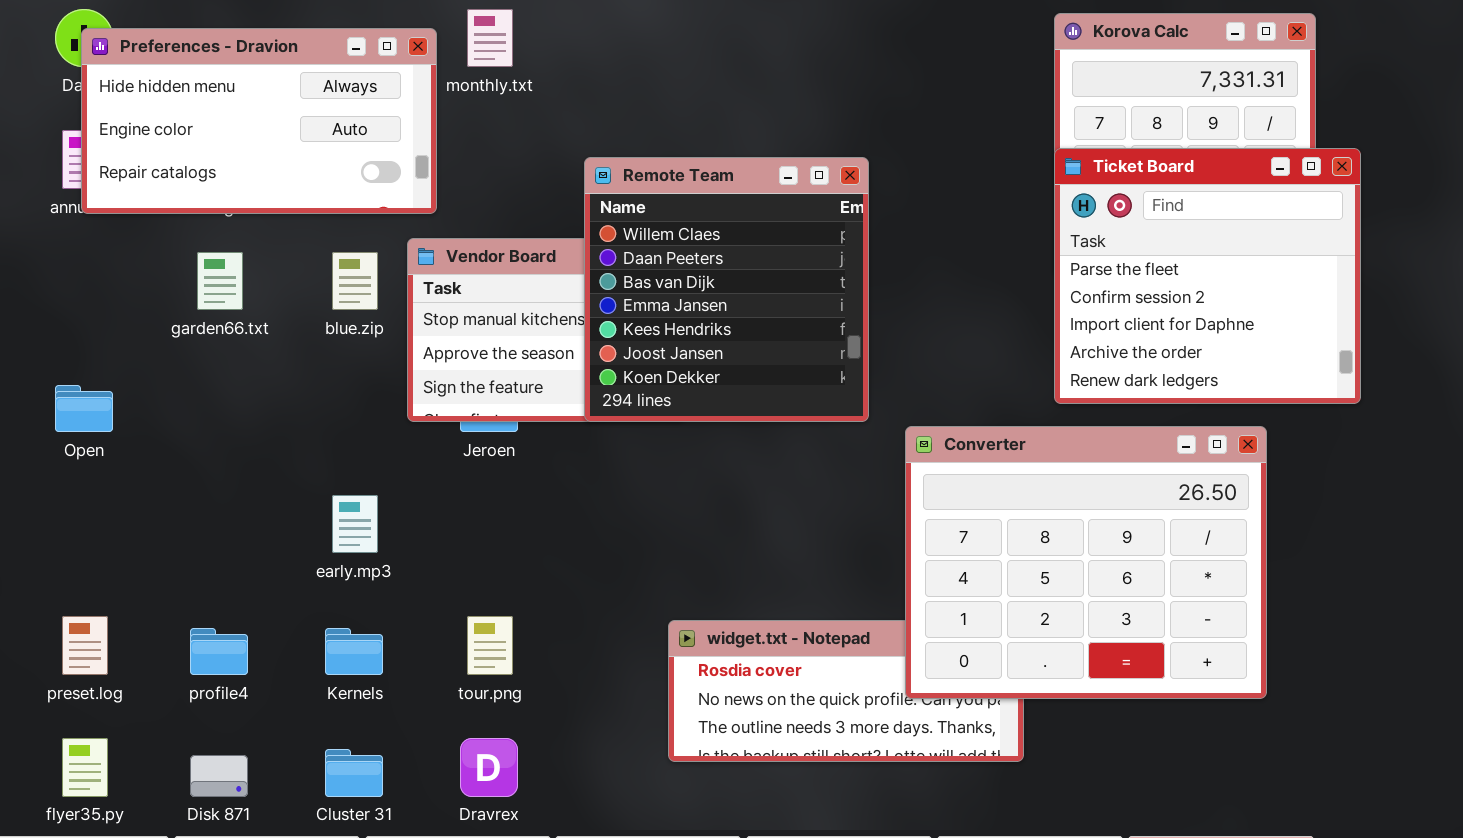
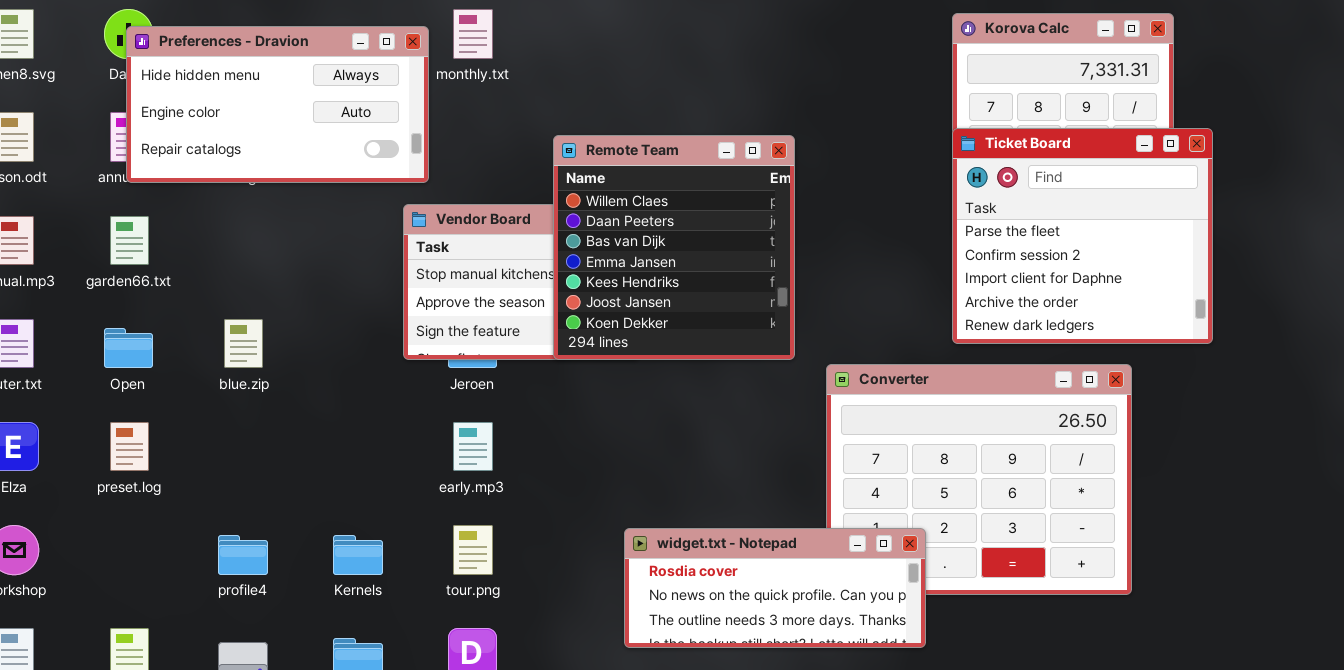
garden66.txt: [197,252,243,310] -> [110,216,149,265], moved
blue.zip: [332,252,378,310] -> [224,319,263,368], moved
early.mp3: [332,495,378,553] -> [453,422,493,471], moved
preset.log: [62,616,108,675] -> [110,422,149,471], moved
widget.txt - Notepad: [668,620,1024,762] -> [624,528,926,648], raised

